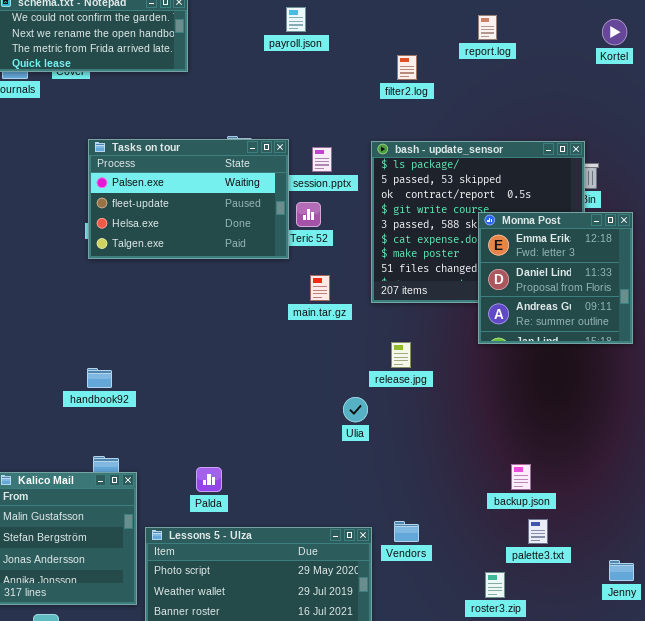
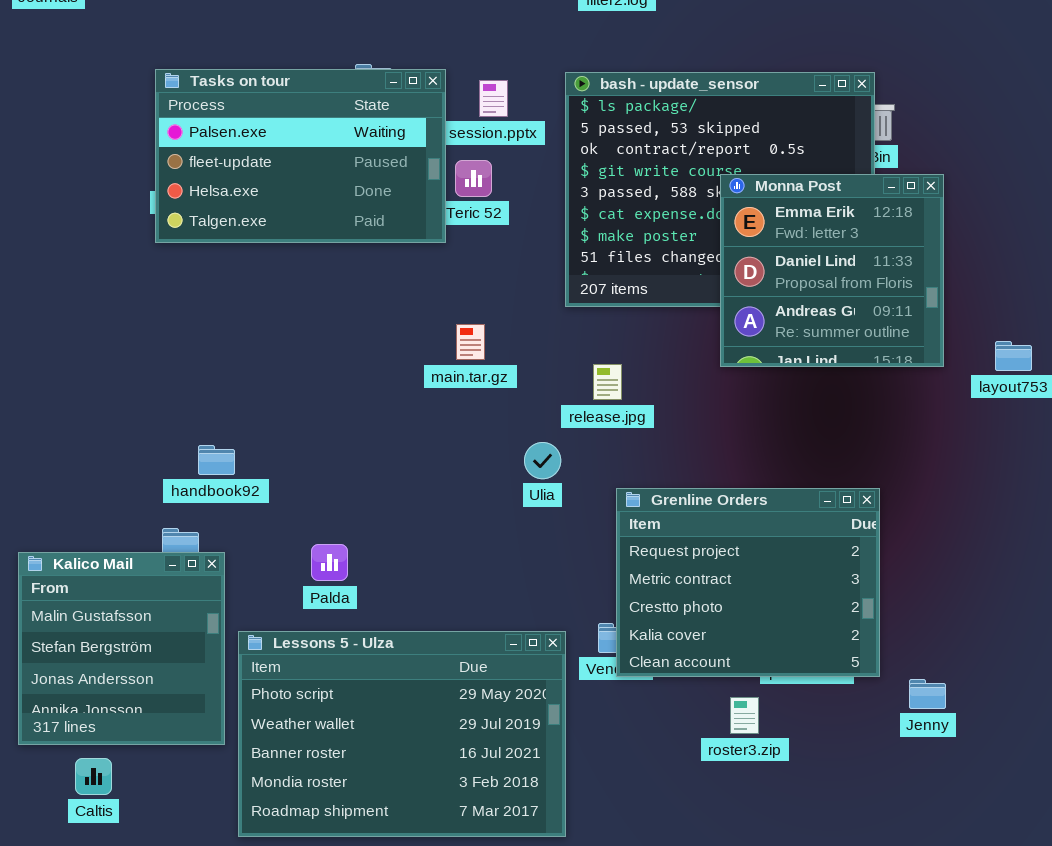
main.tar.gz: [310,275,330,301] -> [456,324,485,360], moved
handbook92: [87,368,112,388] -> [198,445,235,475], moved
Grenline Orders: none -> [616,488,880,677], opened

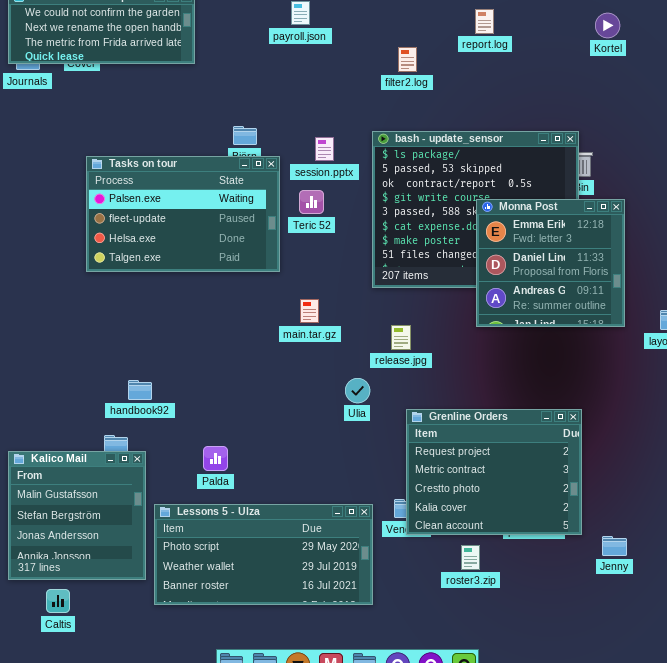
Tasks on tour: [155,69,446,243] -> [86,156,280,272], moved
Lessons 5 - Ulza: [238,631,566,837] -> [154,504,373,605], resized
roster3.zip: [730,697,759,734] -> [461,545,480,570], moved

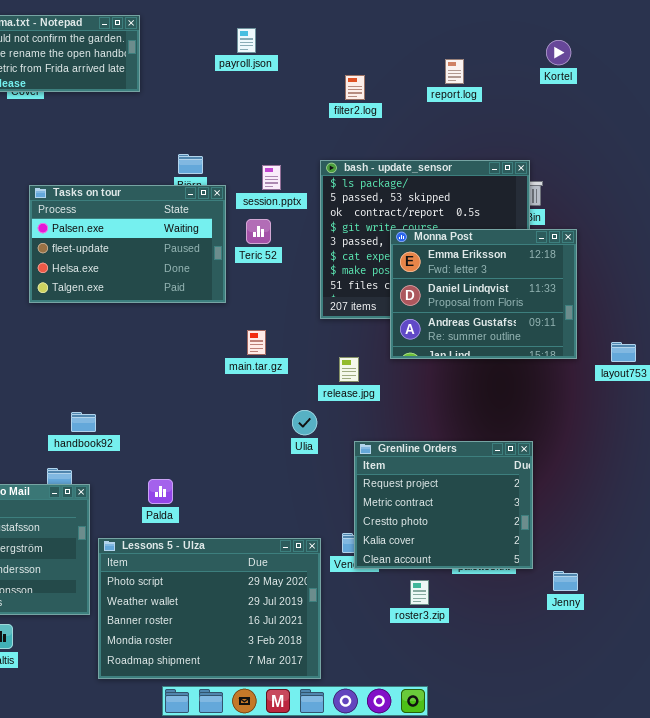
report.log: [475,9,494,34] -> [445,59,464,84], moved
Monna Post: [476,199,625,327] -> [390,229,577,359], resized
Lessons 5 - Ulza: [154,504,373,605] -> [98,538,321,679], resized

